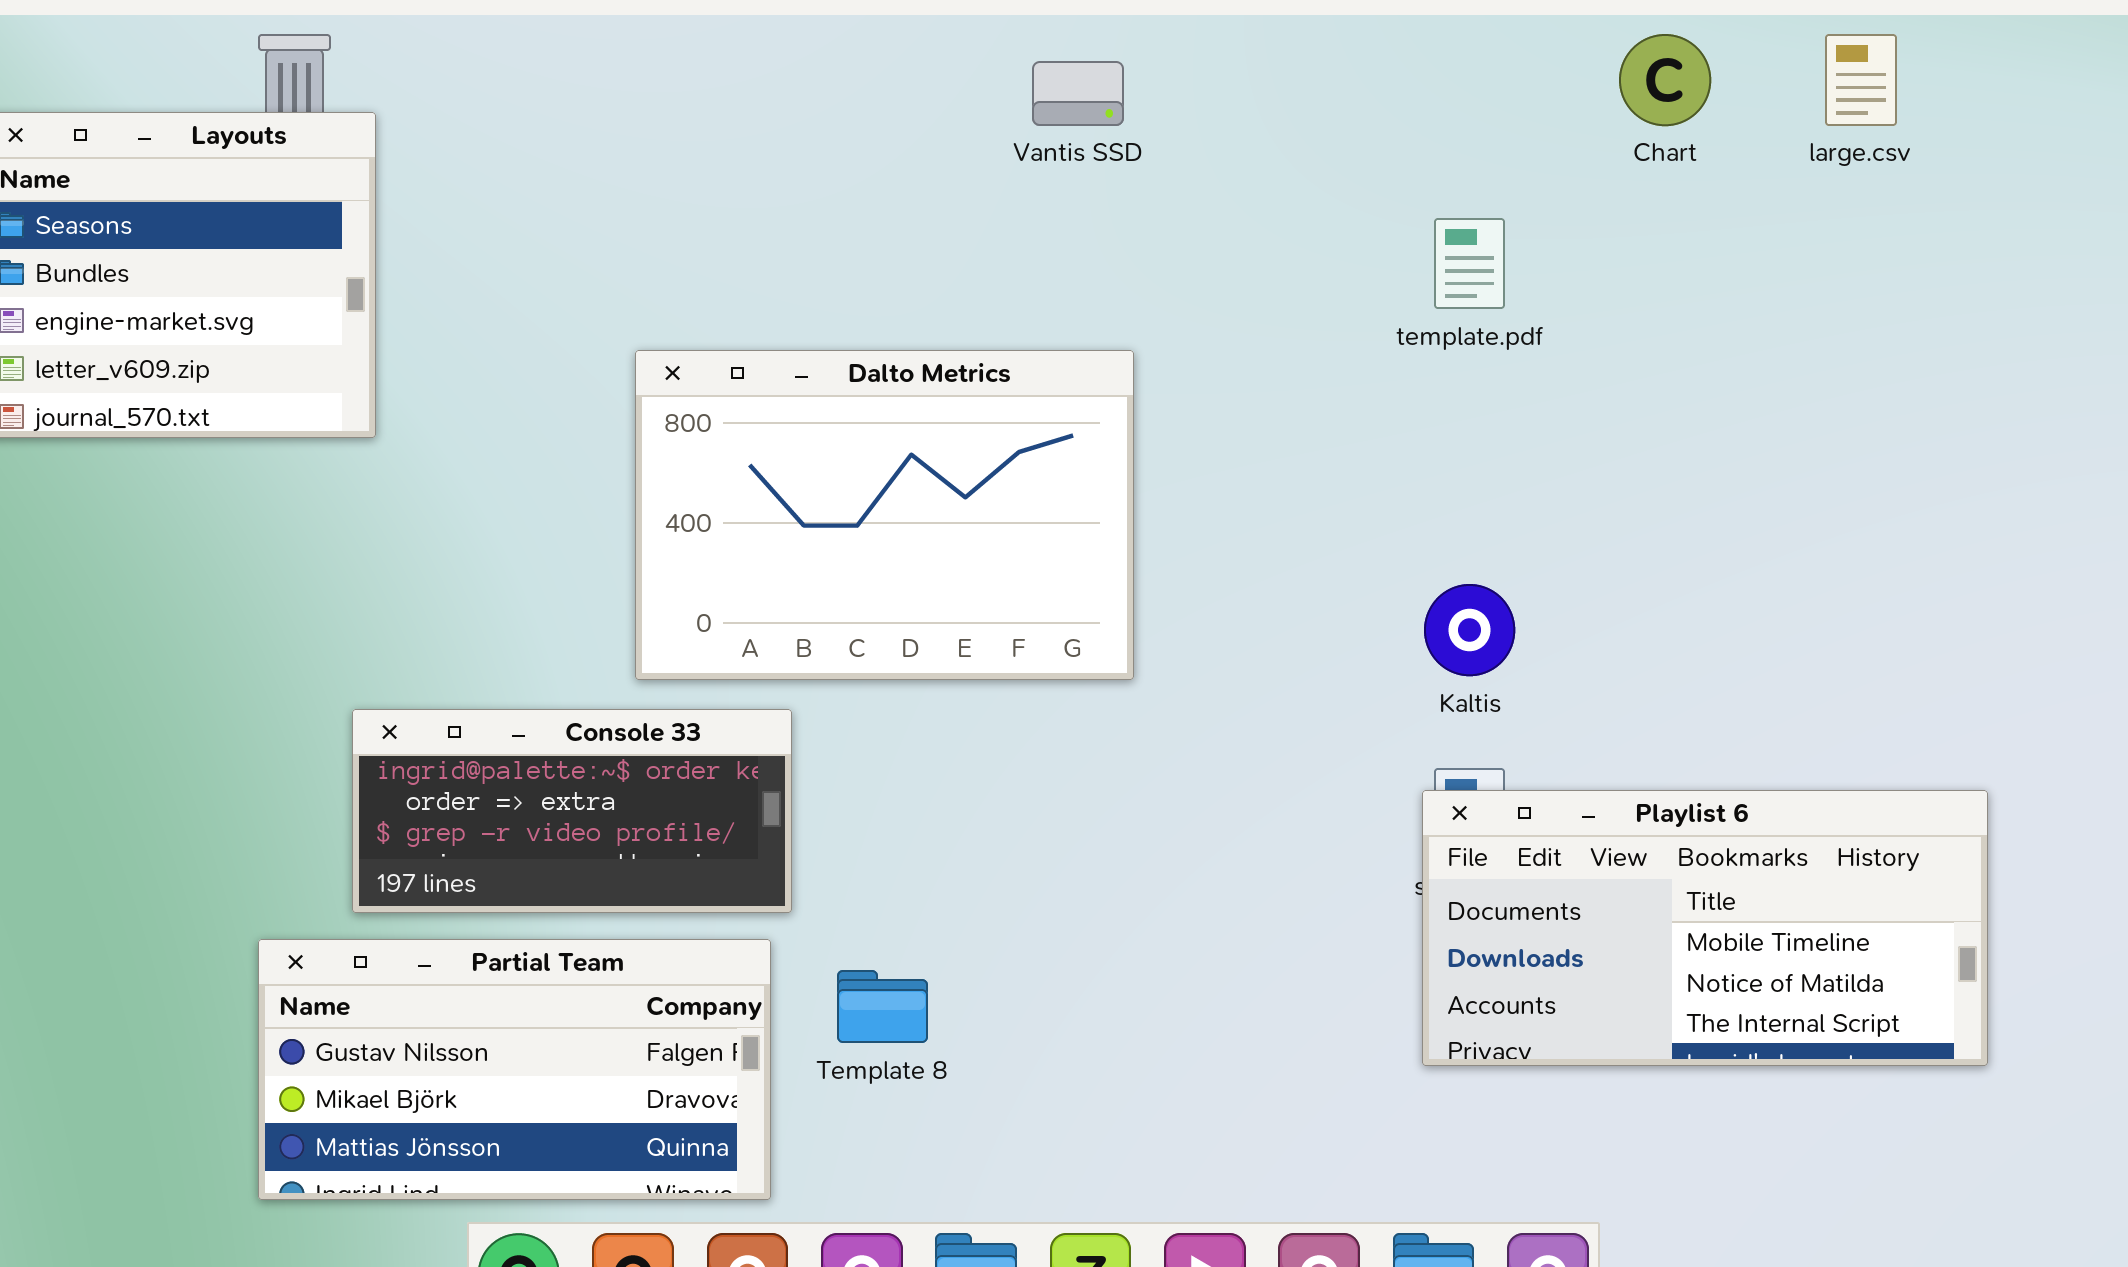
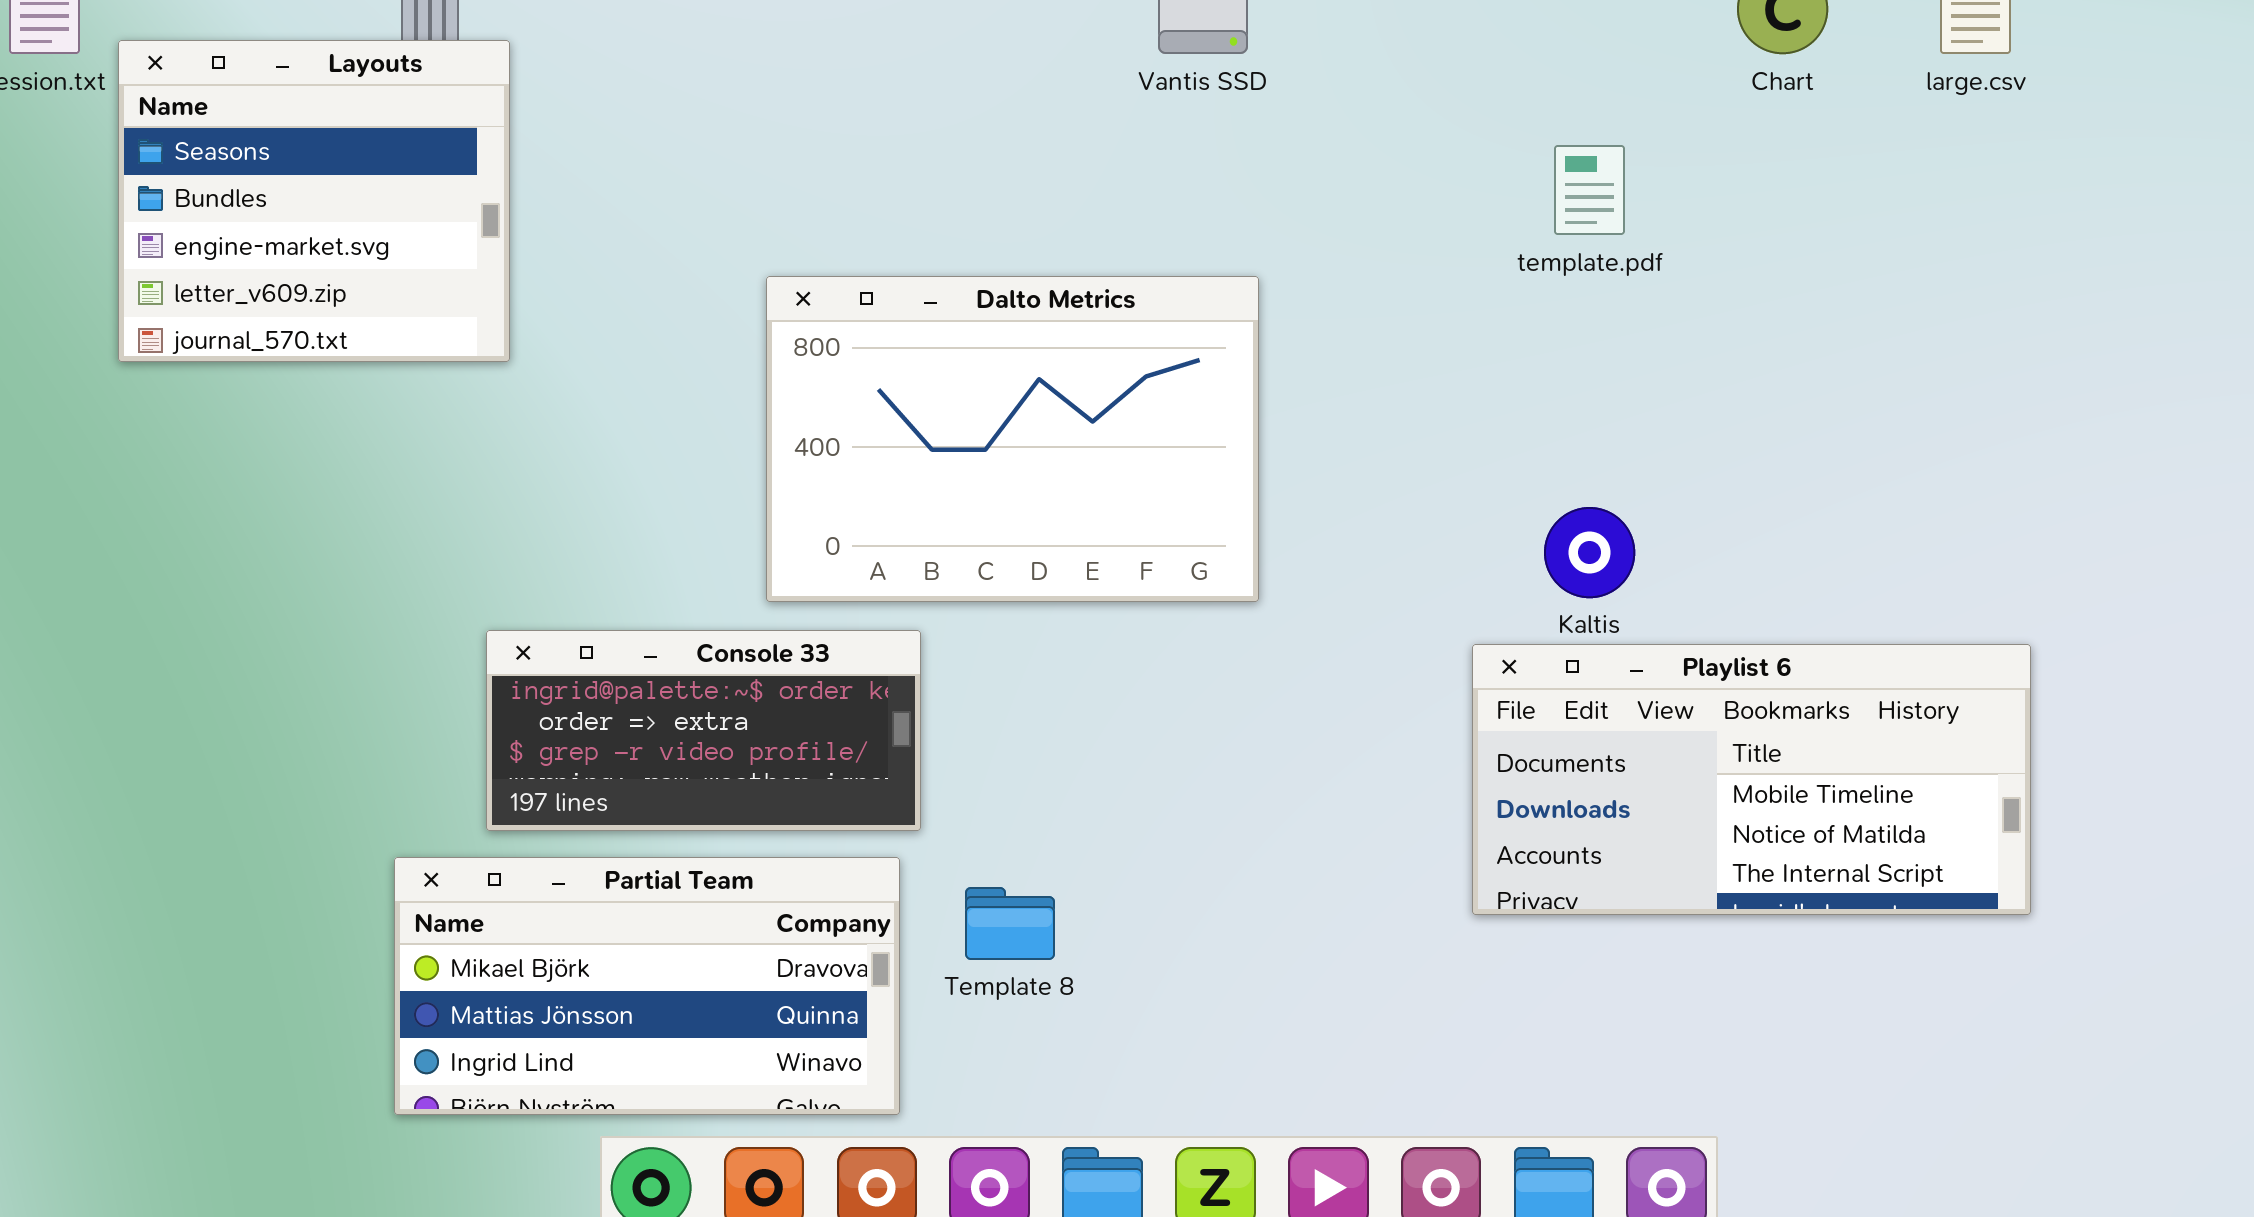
Playlist 6: [1422,790,1988,1066] -> [1472,644,2031,915], moved
Partial Team: [258,939,771,1200] -> [394,857,900,1115], scrolled down 1 row

